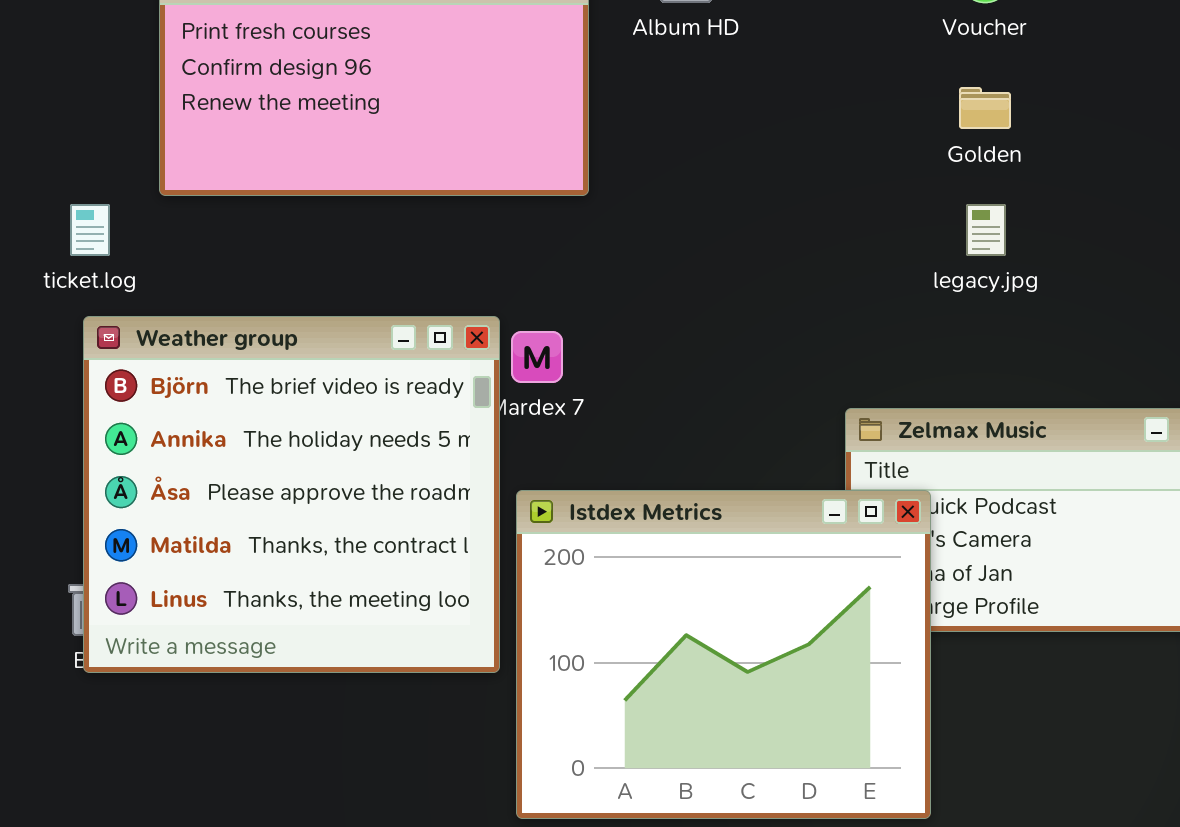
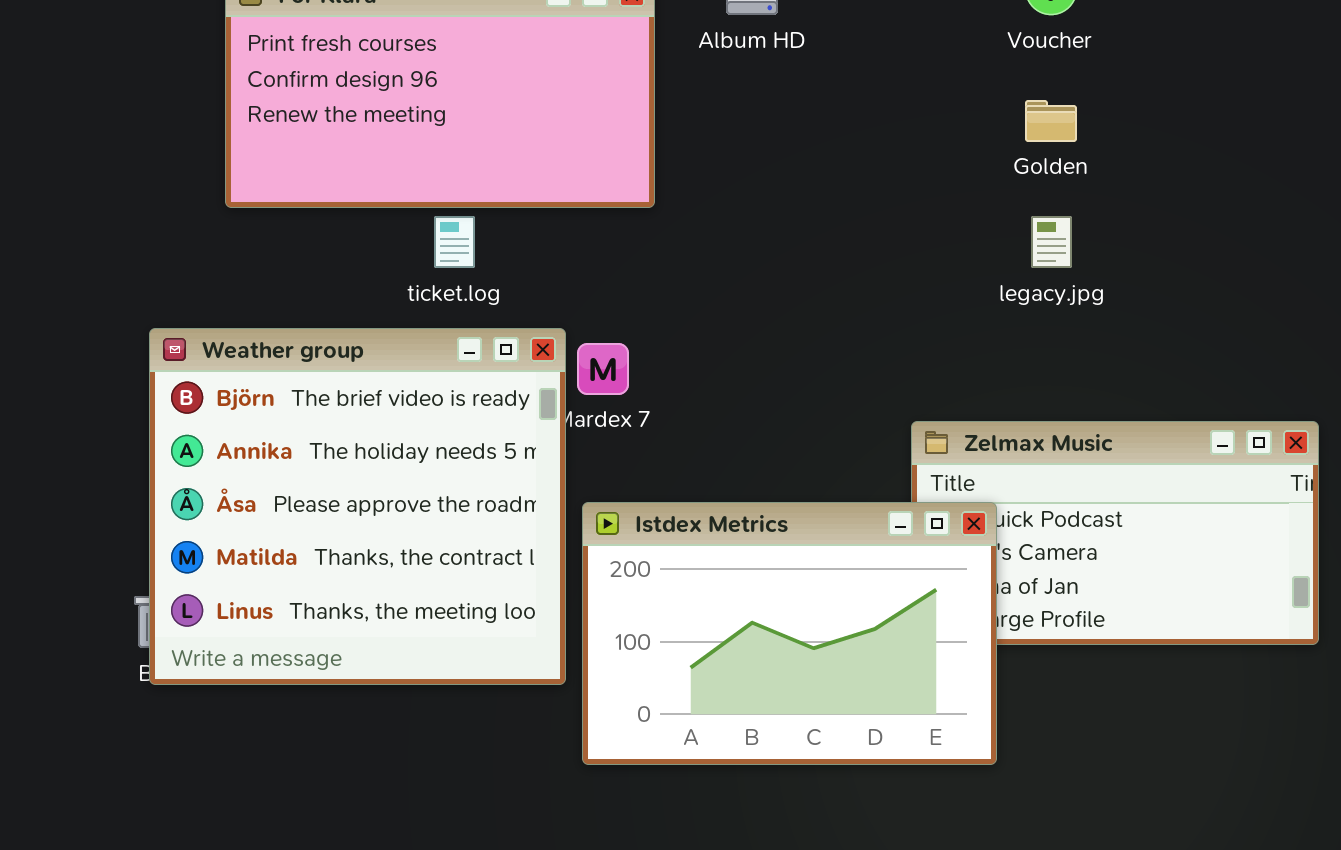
ticket.log: [70,204,110,256] -> [434,216,475,268], moved
Istdex Metrics: [516,490,931,819] -> [582,502,997,765], resized

